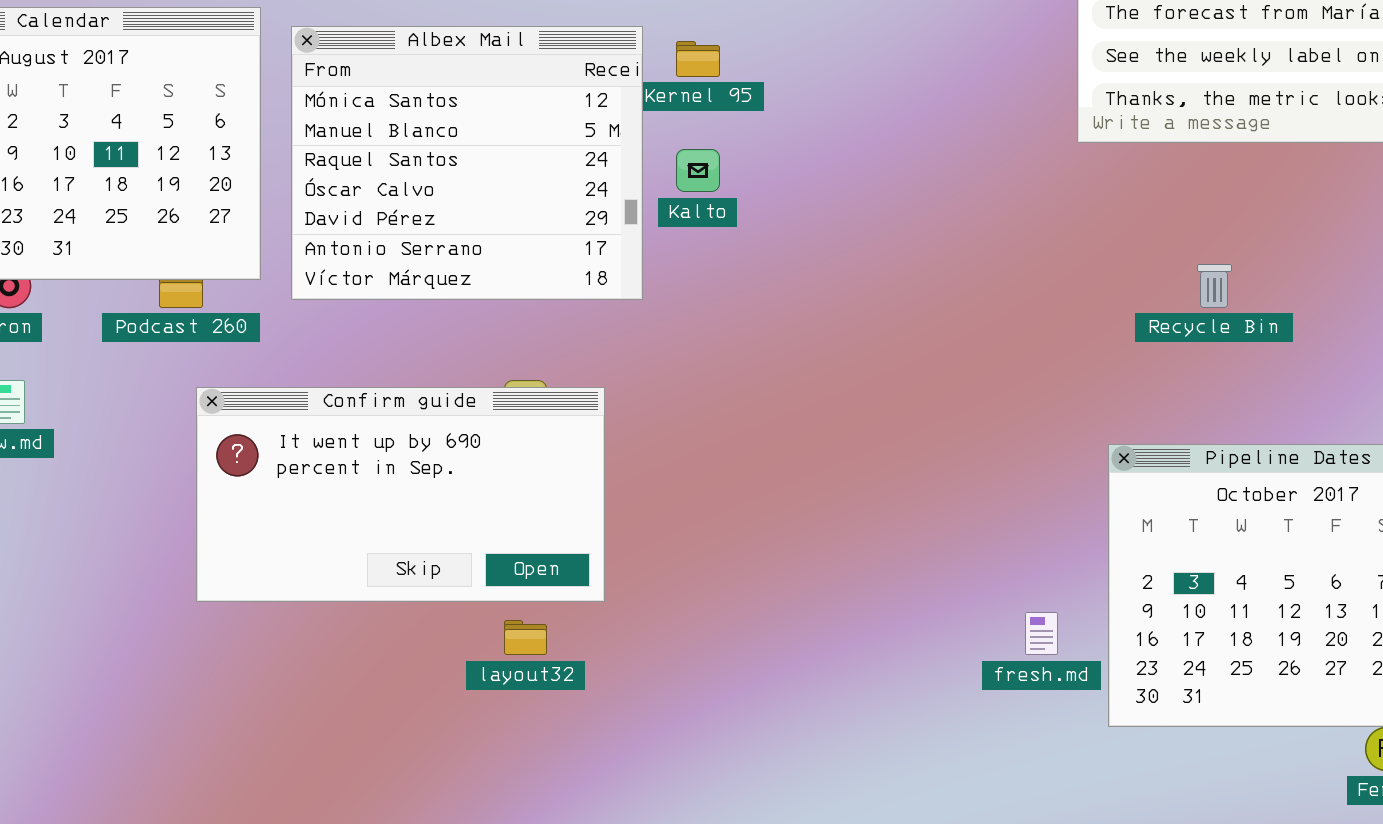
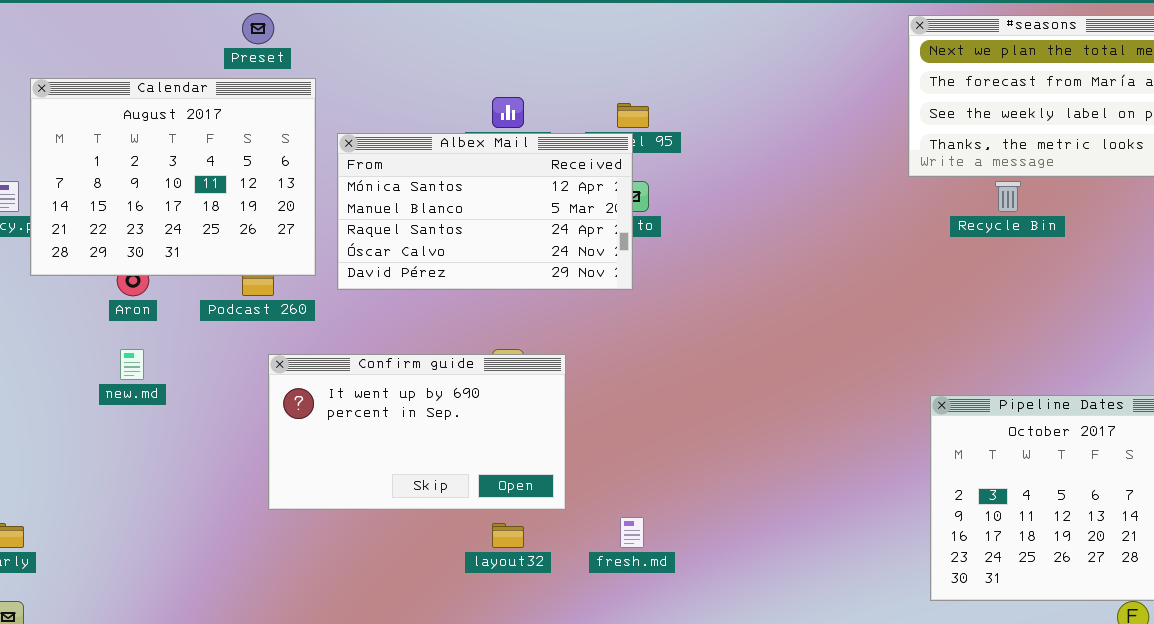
Albex Mail: [291,26,643,300] -> [337,133,633,290], resized
Recycle Bin: [1197,264,1232,308] -> [995,181,1021,212], moved
fresh.md: [1025,612,1058,655] -> [620,517,644,548], moved

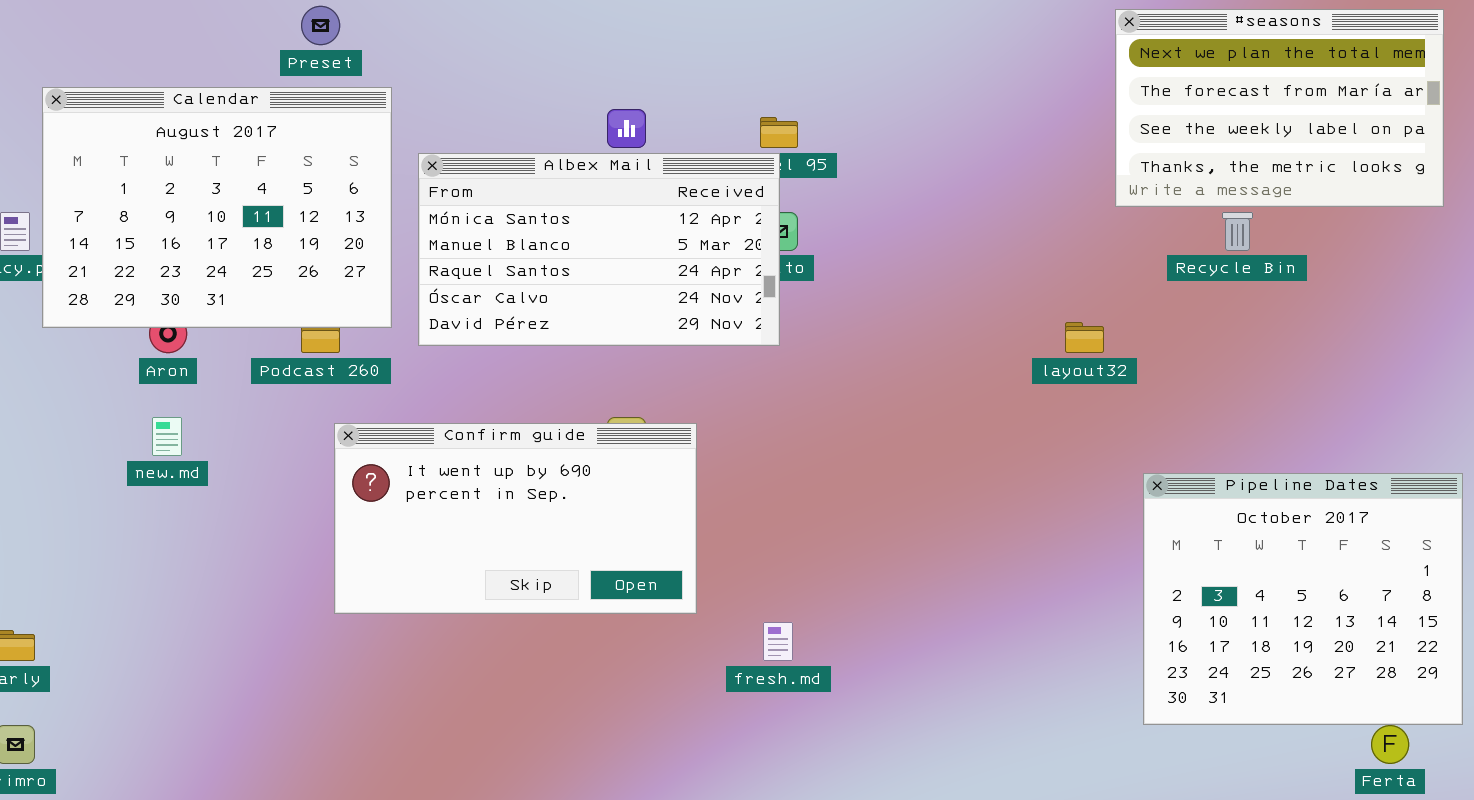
layout32: [492,523,524,548] -> [1065,322,1104,353], moved

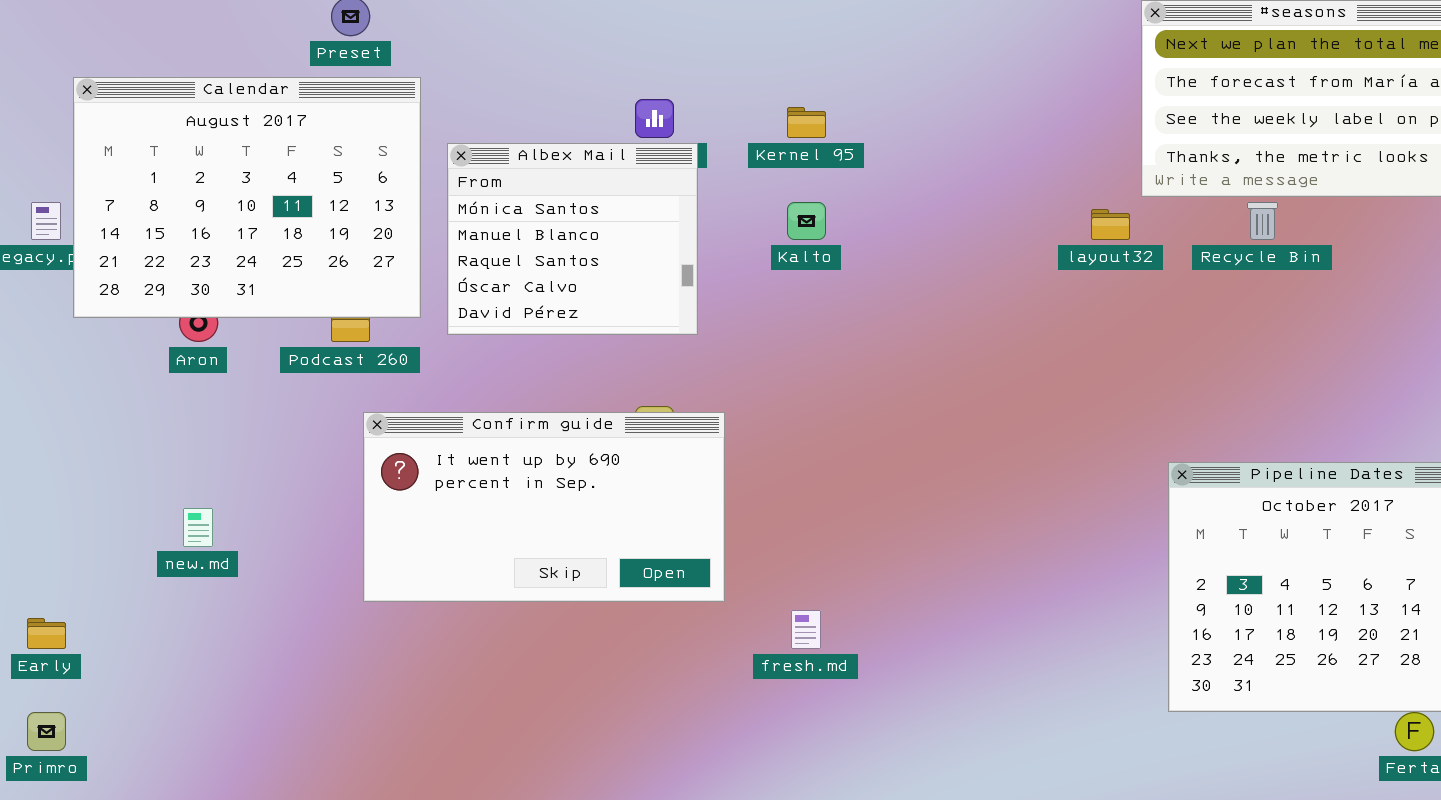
Albex Mail: [418,153,780,346] -> [447,143,698,335], resized
layout32: [1065,322,1104,353] -> [1091,209,1130,240], moved
new.md: [152,417,182,456] -> [183,508,213,547], moved

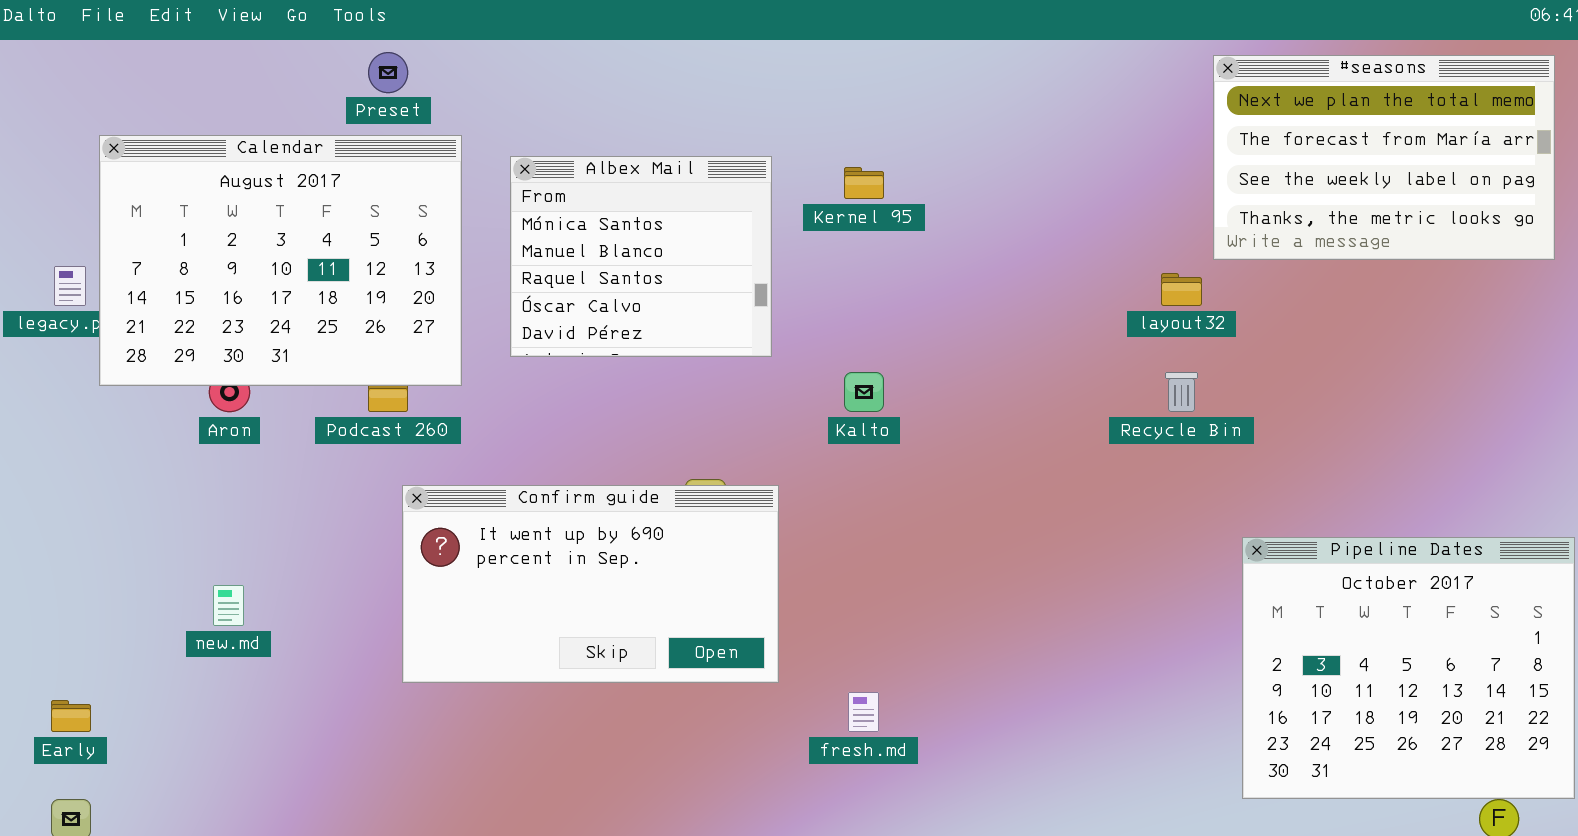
Albex Mail: [447,143,698,335] -> [510,156,772,357], moved
Kalto: [787,202,826,240] -> [844,372,884,412], moved
Recycle Bin: [1247,202,1278,240] -> [1165,372,1198,412], moved

